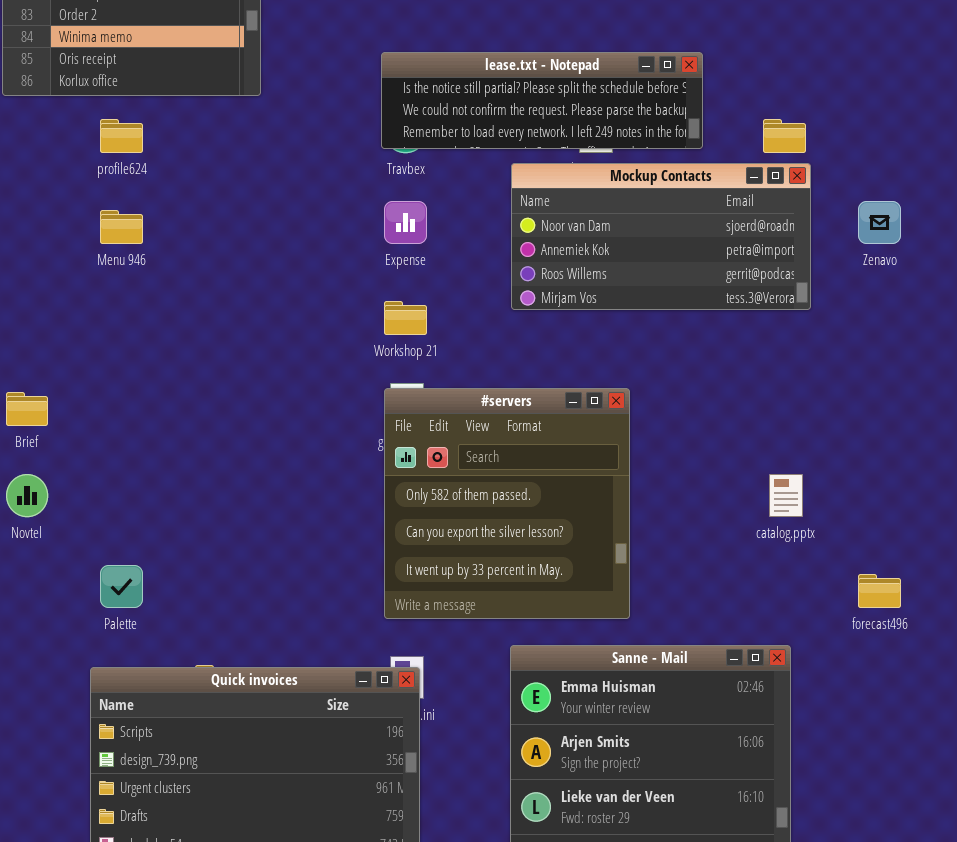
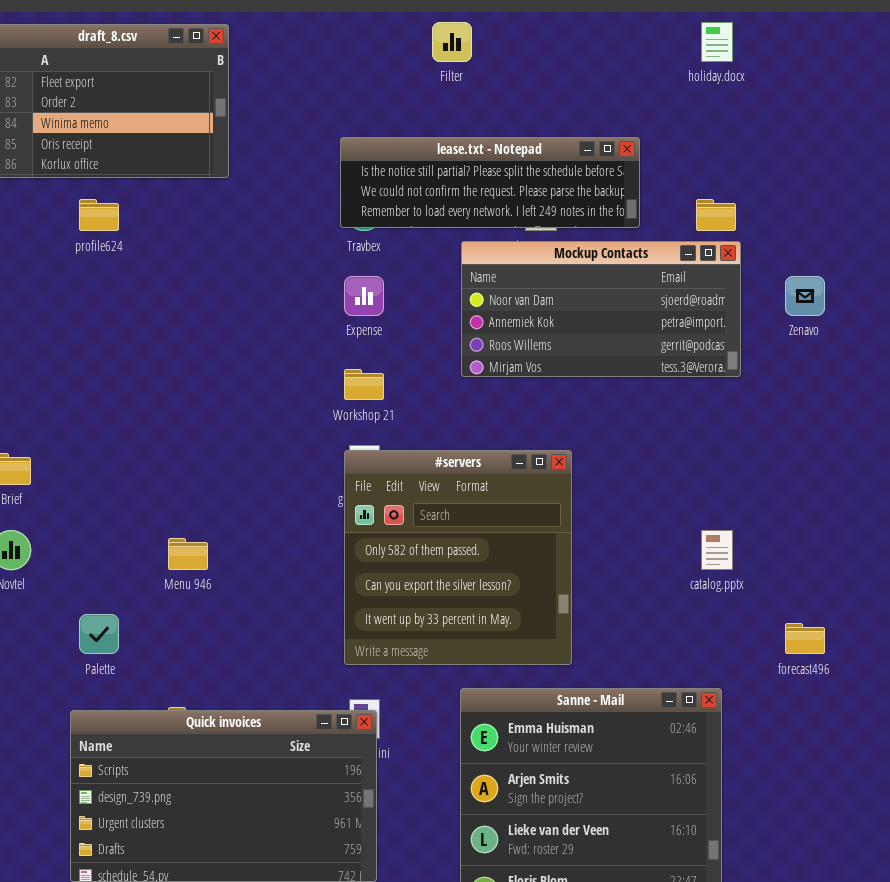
Menu 946: [100,210,143,244] -> [168,538,208,570], moved

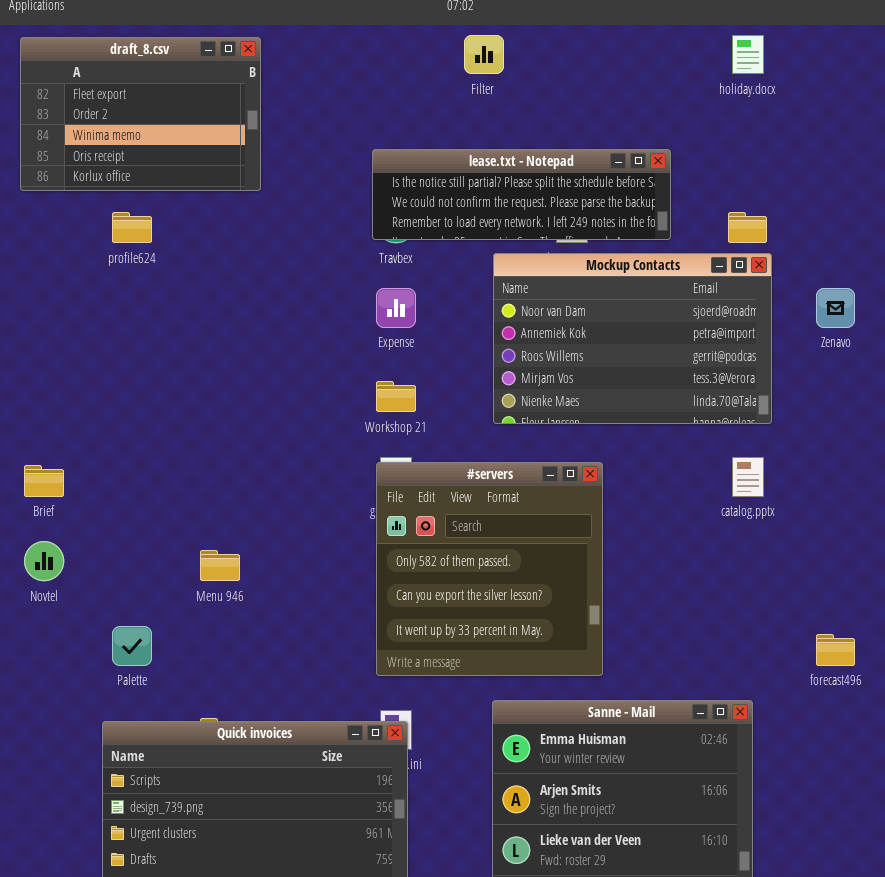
Mockup Contacts: [461,241,741,377] -> [493,253,772,424], resized
catalog.pptx: [701,530,733,570] -> [732,457,764,497], moved

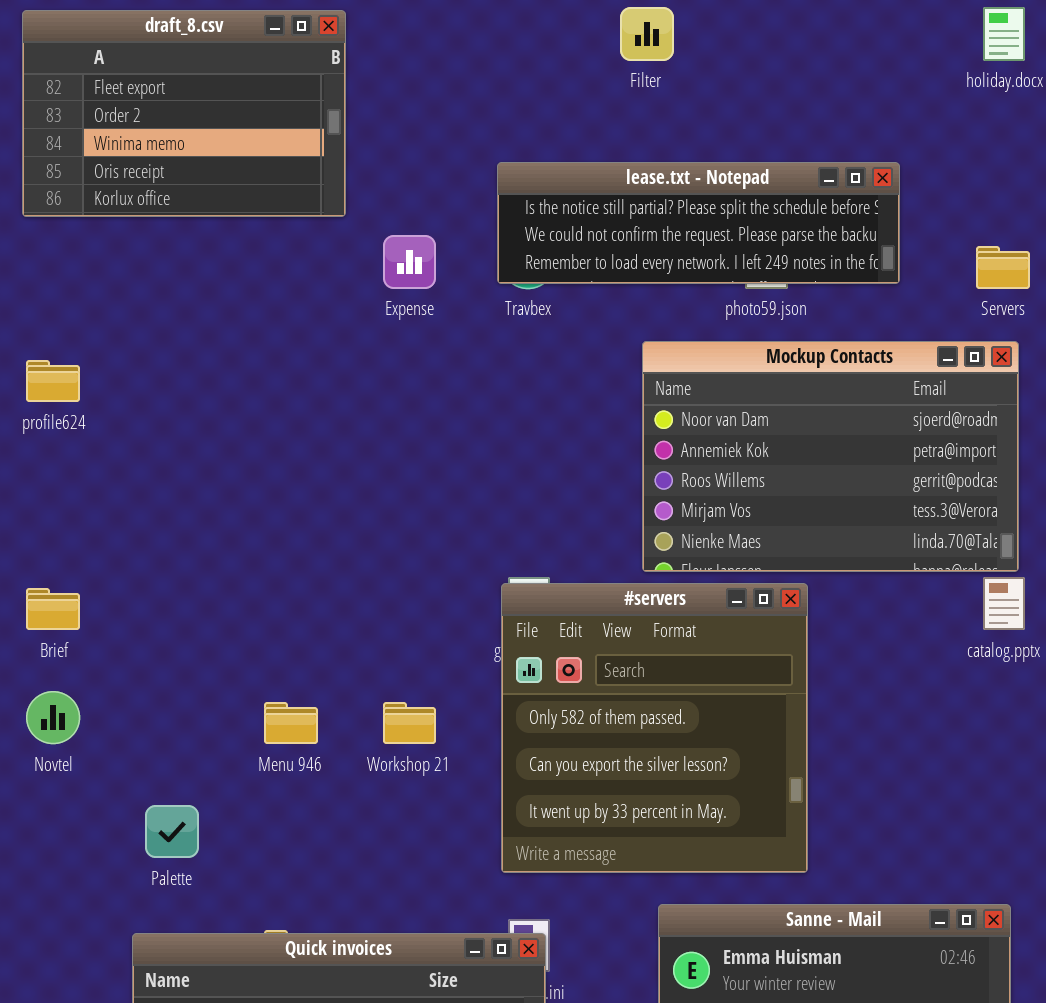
profile624: [112,212,152,243] -> [26,360,80,402], moved
Mockup Contacts: [493,253,772,424] -> [642,341,1019,572], moved
Expense: [376,288,416,328] -> [383,235,436,289], moved
Workshop 21: [376,381,416,412] -> [383,702,436,744], moved

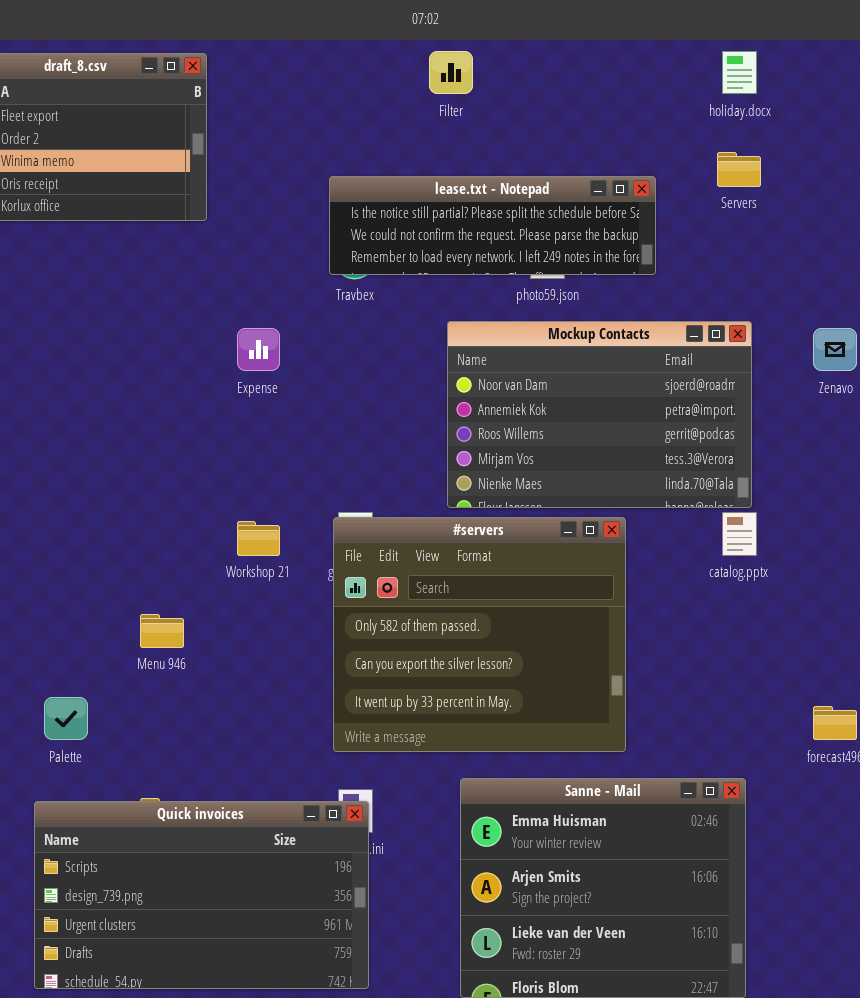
Expense: [383,235,436,289] -> [237,328,280,371], moved
Servers: [976,246,1030,289] -> [717,152,761,187], moved
#servers: [501,583,808,873] -> [333,517,626,752], resized
Workshop 21: [383,702,436,744] -> [237,521,280,556], moved

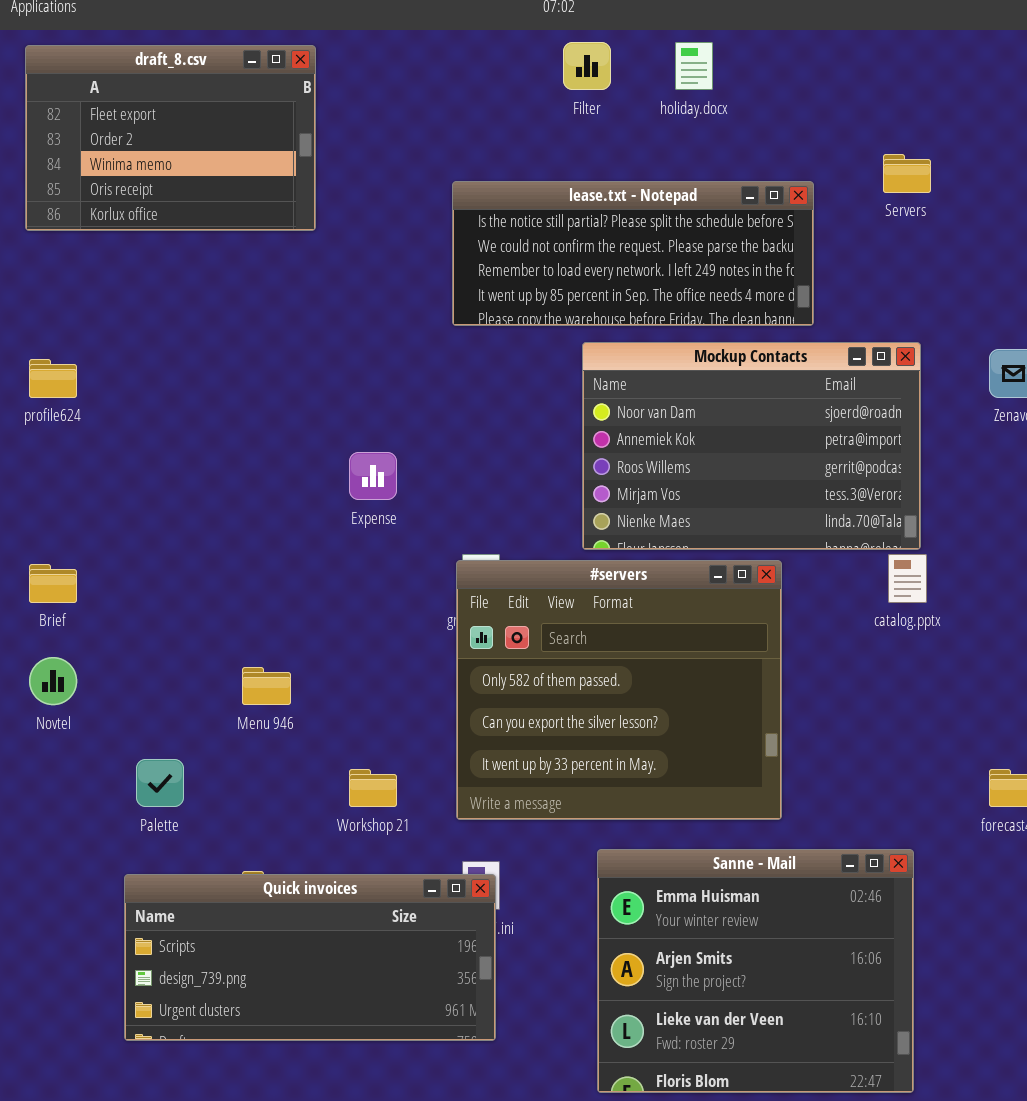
holiday.docx: [722,51,757,94] -> [675,42,713,90], moved
lease.txt - Notepad: [329,176,656,275] -> [452,181,814,326], resized
Expense: [237,328,280,371] -> [349,452,397,500], moved
Workshop 21: [237,521,280,556] -> [349,769,397,807], moved
Quick invoices: [34,801,369,989] -> [124,874,496,1041], resized

